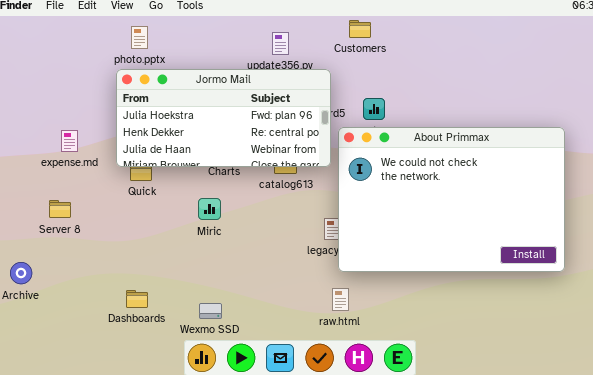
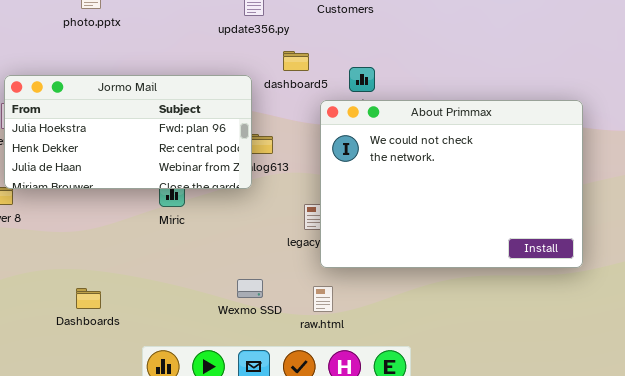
Jormo Mail: [116,69,331,167] -> [4,75,252,189], moved
Wexmo SSD: [199,303,222,319] -> [237,279,263,298], moved

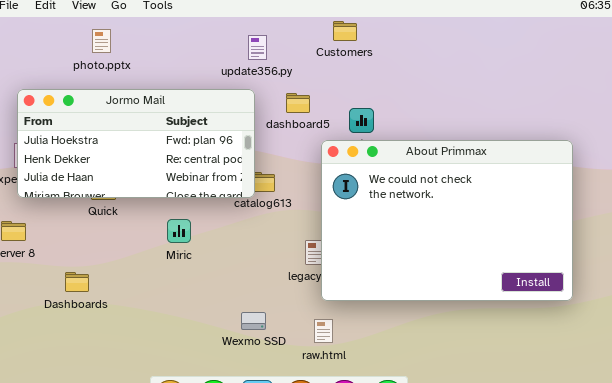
Jormo Mail: [4,75,252,189] -> [17,89,255,198], moved
Dashboards: [76,288,101,309] -> [65,272,89,292], moved

